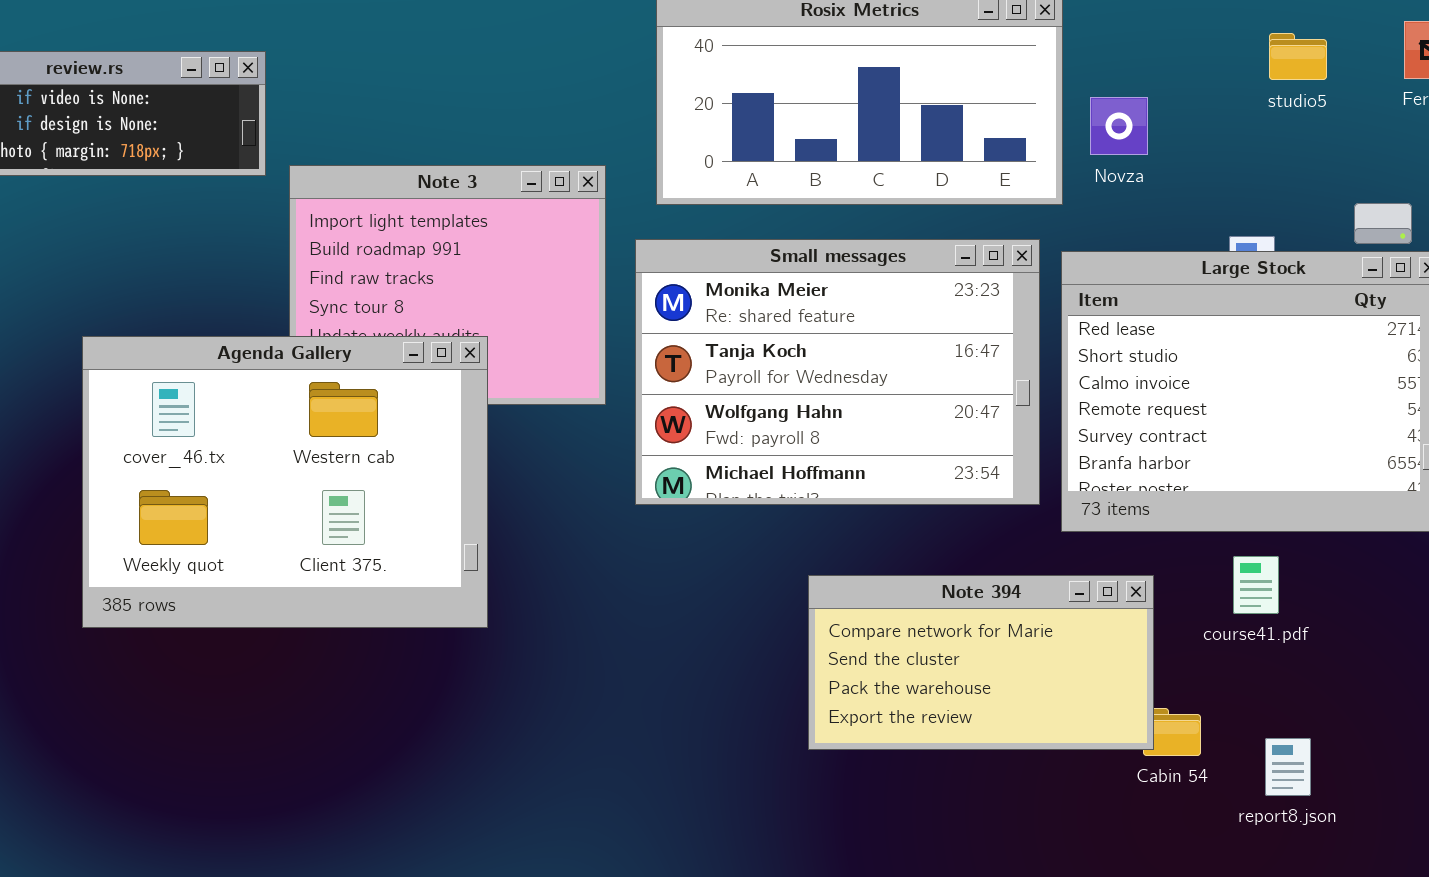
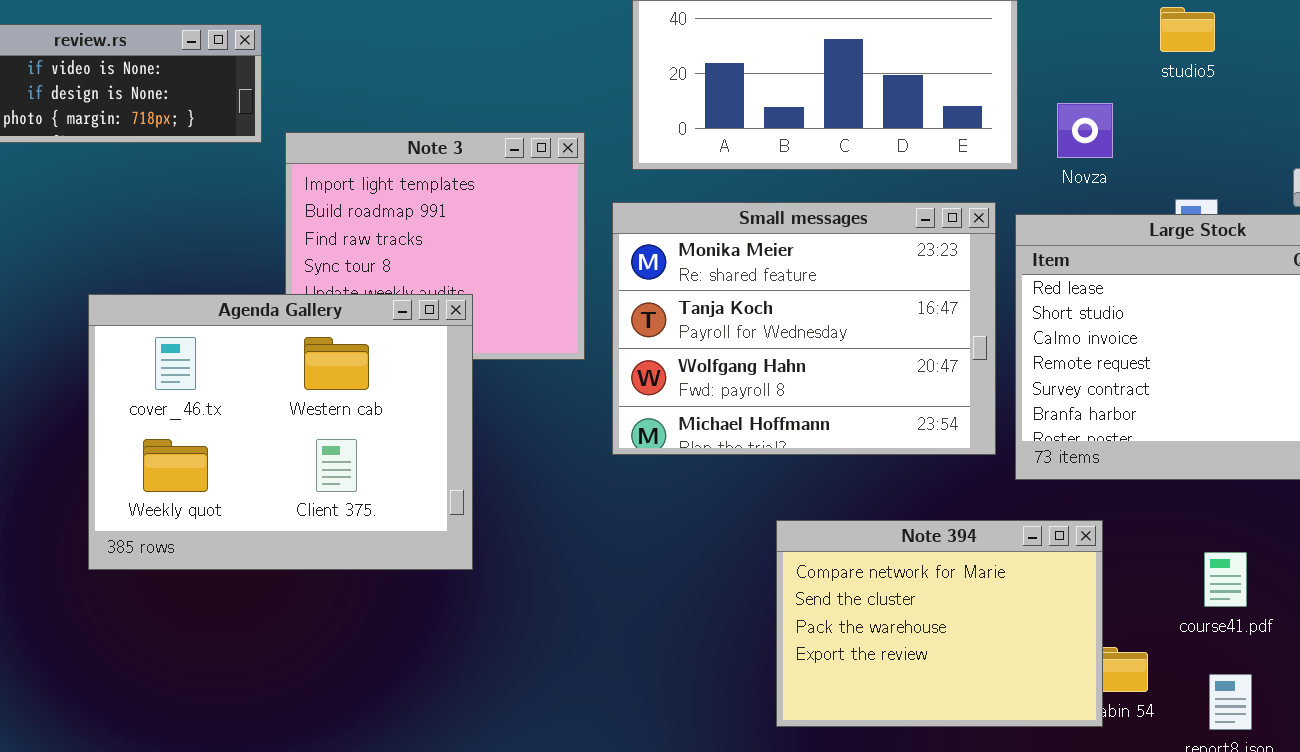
studio5: [1269,33,1327,80] -> [1160,7,1215,52], moved
Novza: [1090,97,1148,155] -> [1057,103,1113,158], moved
course41.pdf: [1233,556,1279,614] -> [1204,552,1247,607], moved
Note 394: [808,575,1154,750] -> [776,520,1103,727], resized

